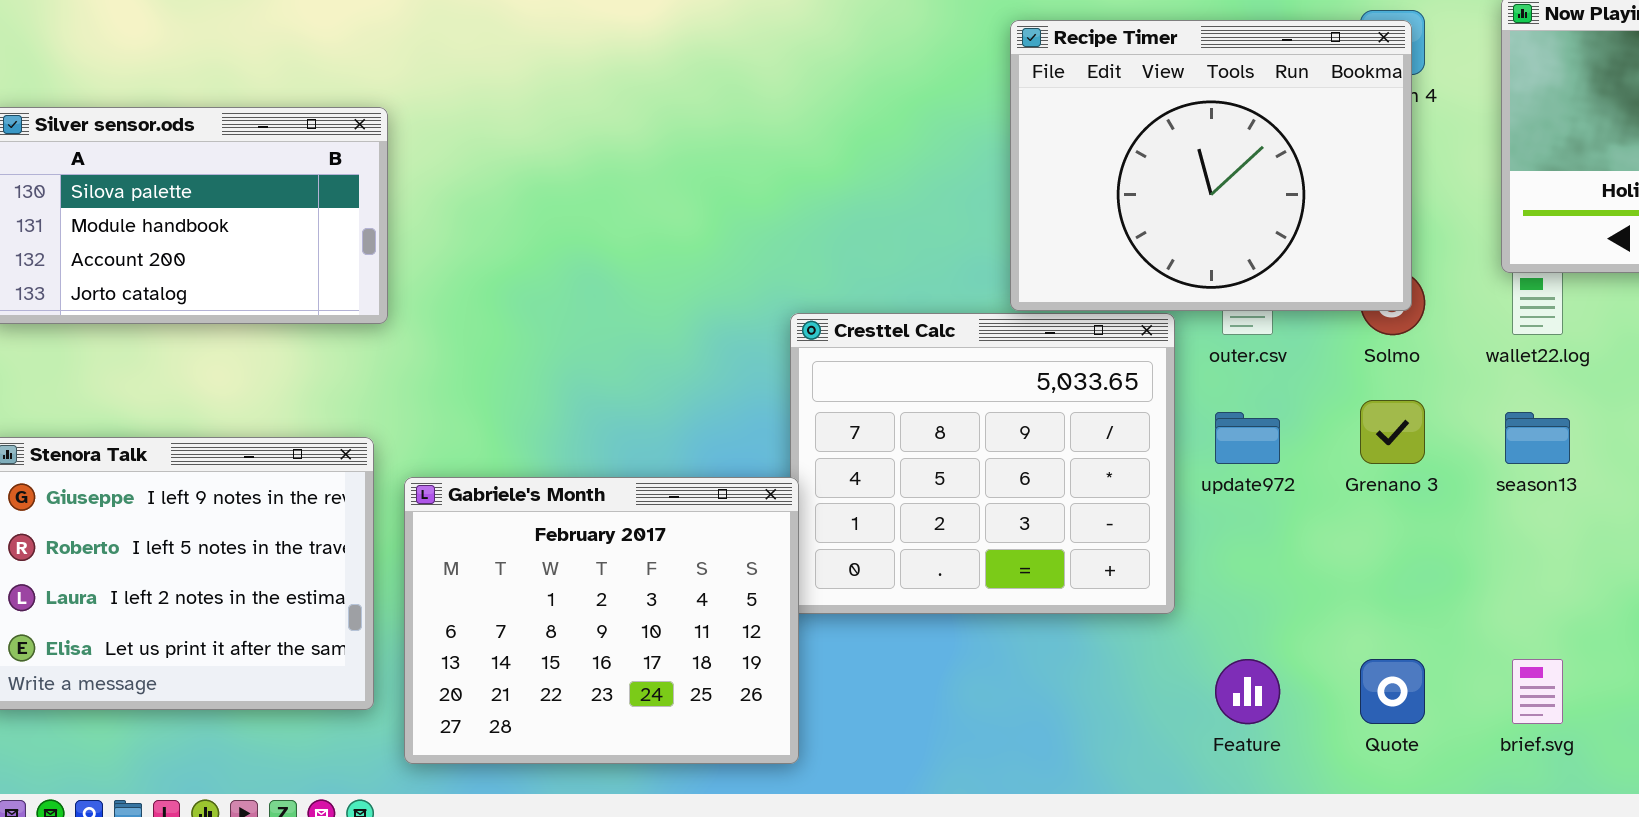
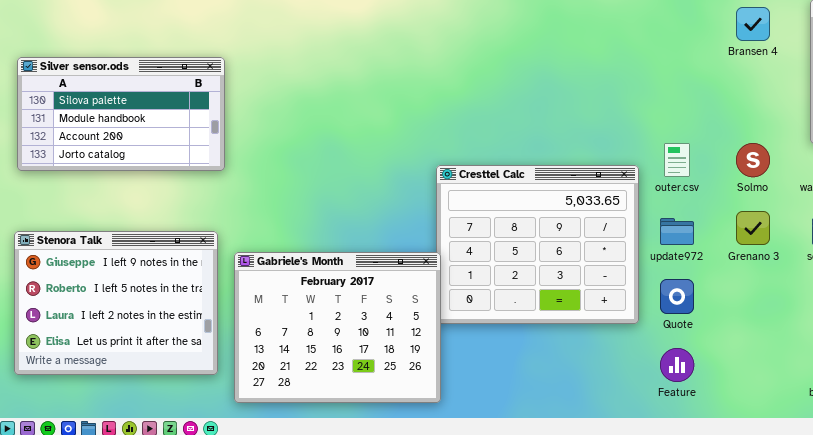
Recipe Timer: [1010,20,1412,311] -> none, closed
Quote: [1360,659,1425,724] -> [660,279,694,314], moved

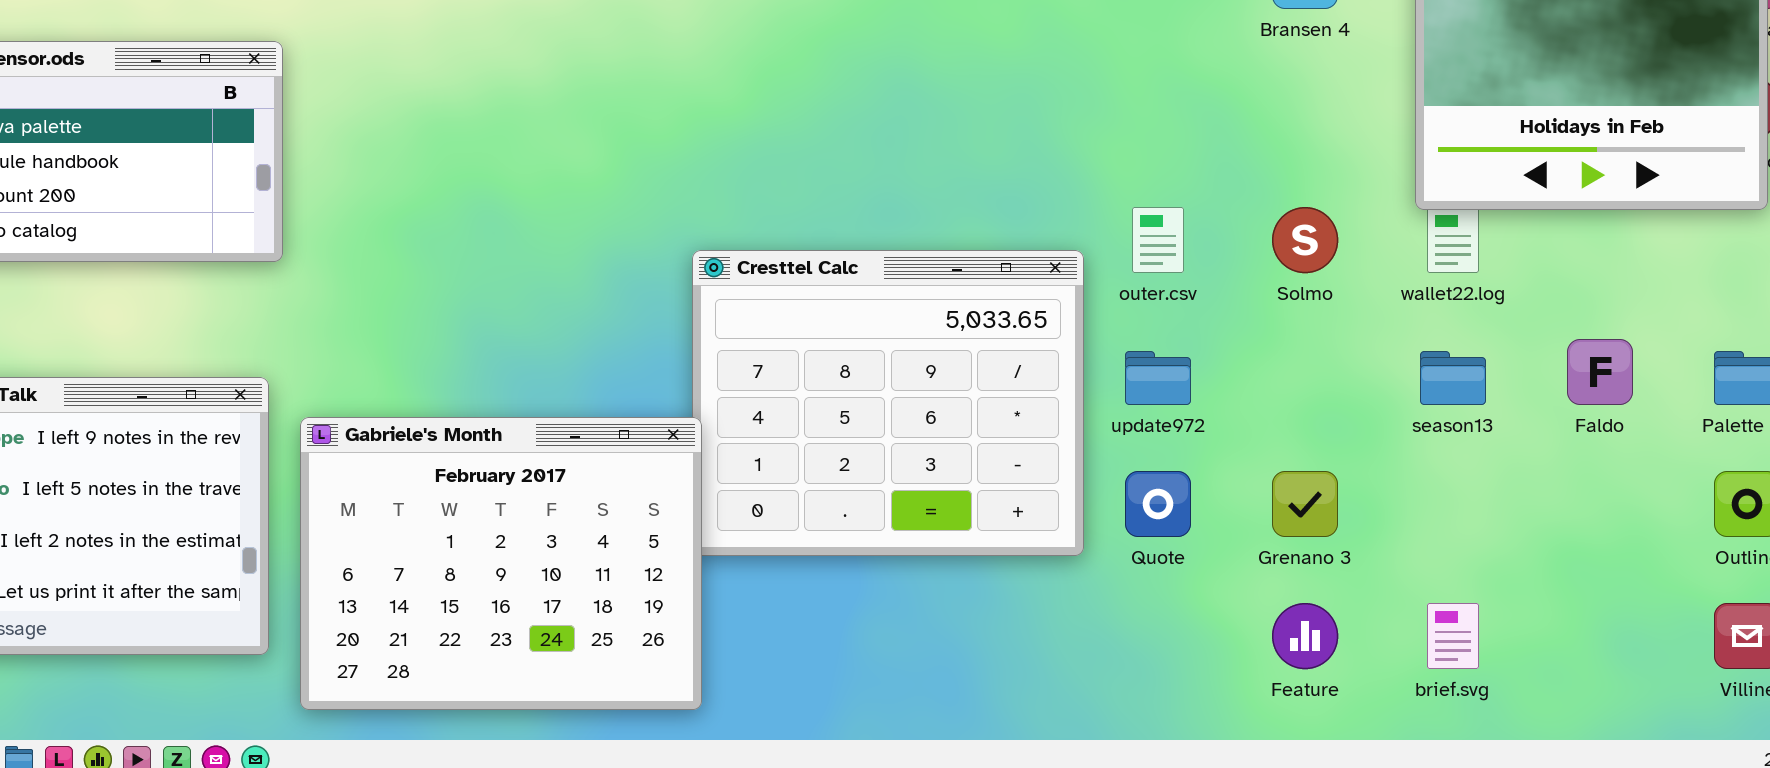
Grenano 3: [736,211,770,245] -> [1272,471,1338,537], moved
Feature: [660,348,694,382] -> [1272,603,1338,669], moved

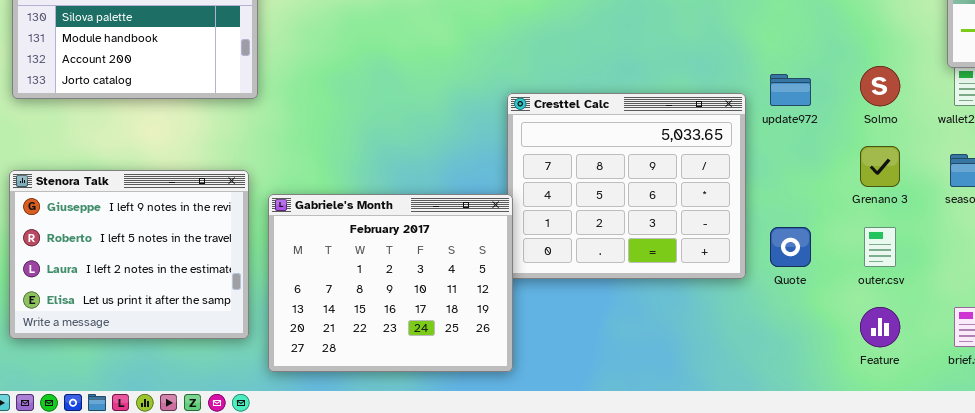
outer.csv: [1132,207,1184,273] -> [864,227,896,267], moved
update972: [1125,351,1191,405] -> [770,74,811,106], moved
Grenano 3: [1272,471,1338,537] -> [860,146,900,187], moved

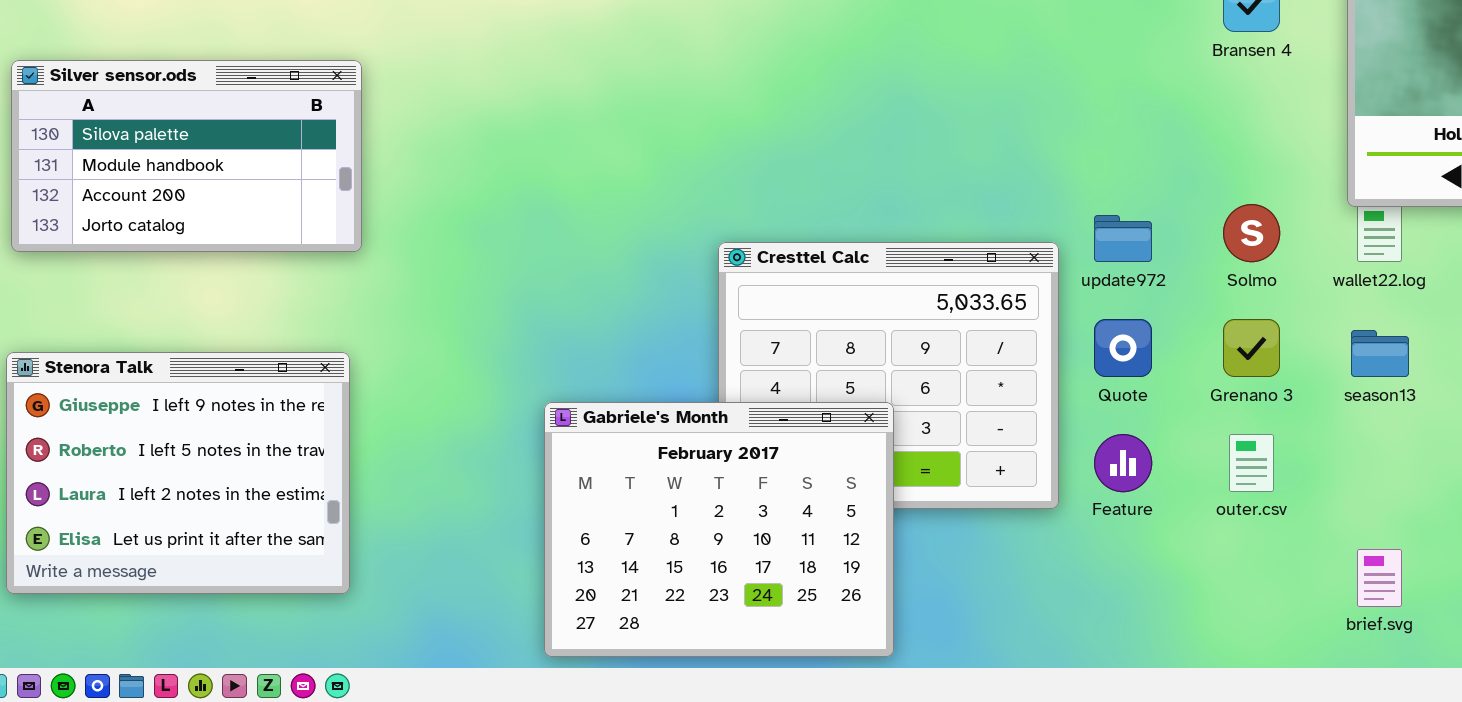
Gabriele's Month: [268,194,513,372] -> [544,402,894,657], moved
Quote: [770,227,811,267] -> [1094,319,1152,377], moved
Feature: [860,307,900,347] -> [1094,434,1152,492], moved

